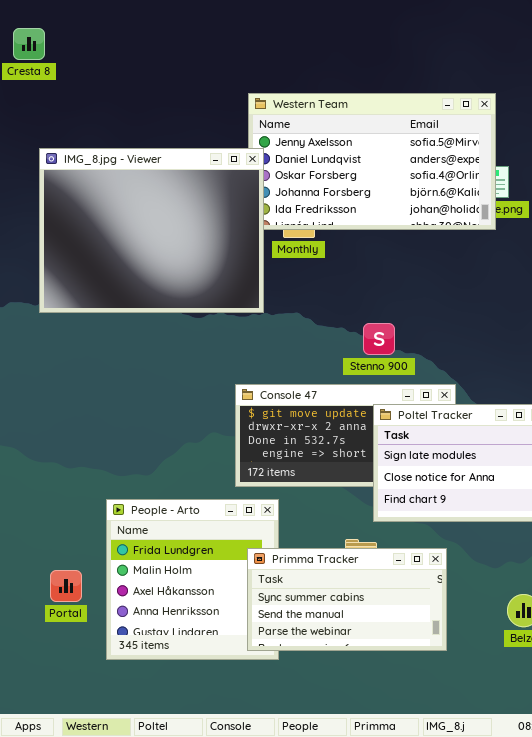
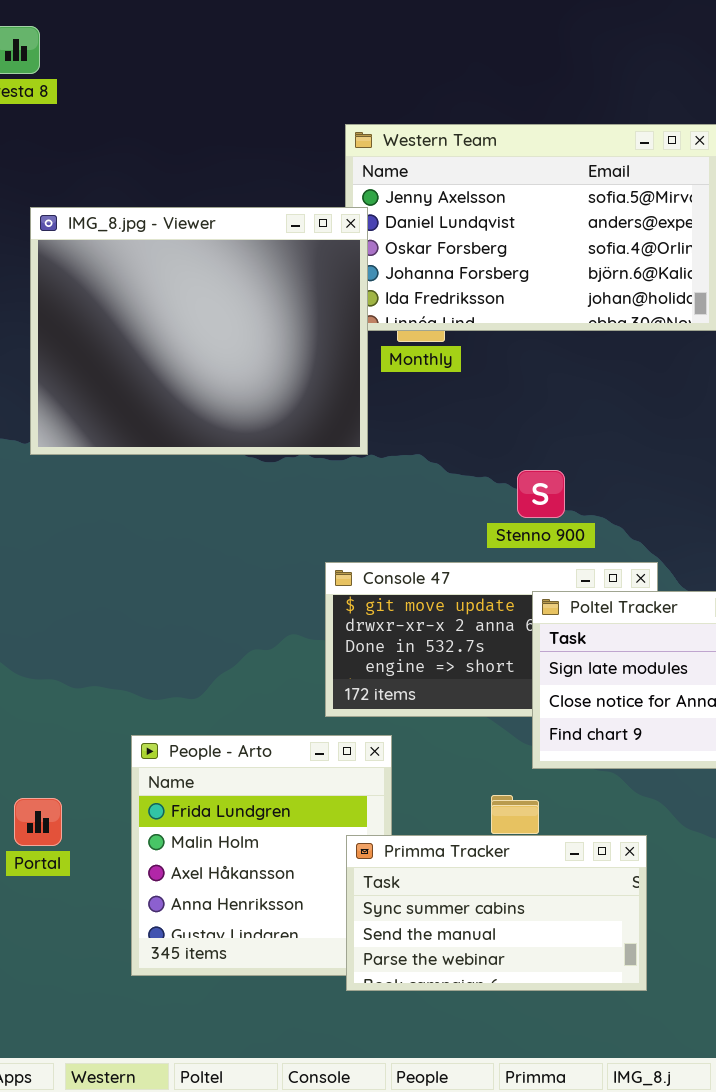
Primma Tracker: [247,548,447,651] -> [346,835,647,991], moved
Portal: [50,570,82,602] -> [14,798,62,846], moved

